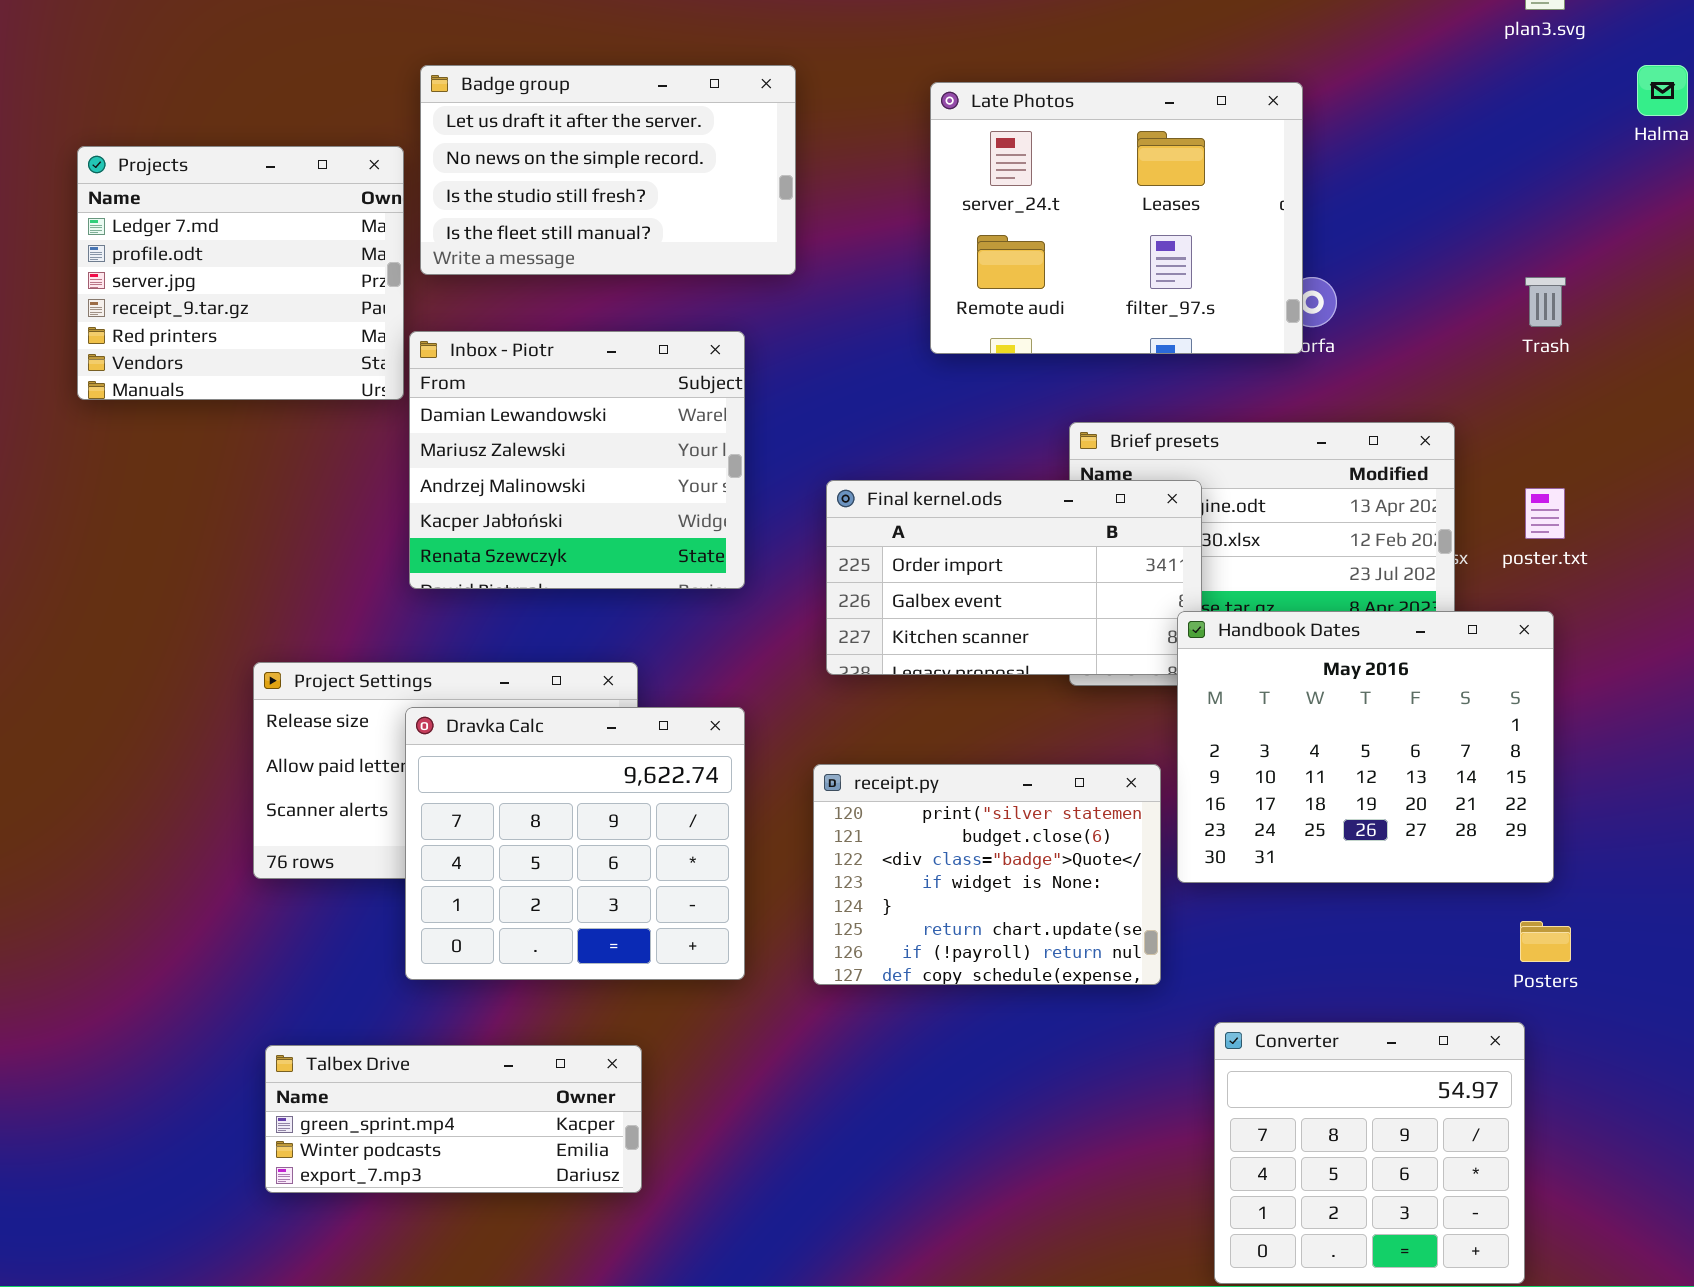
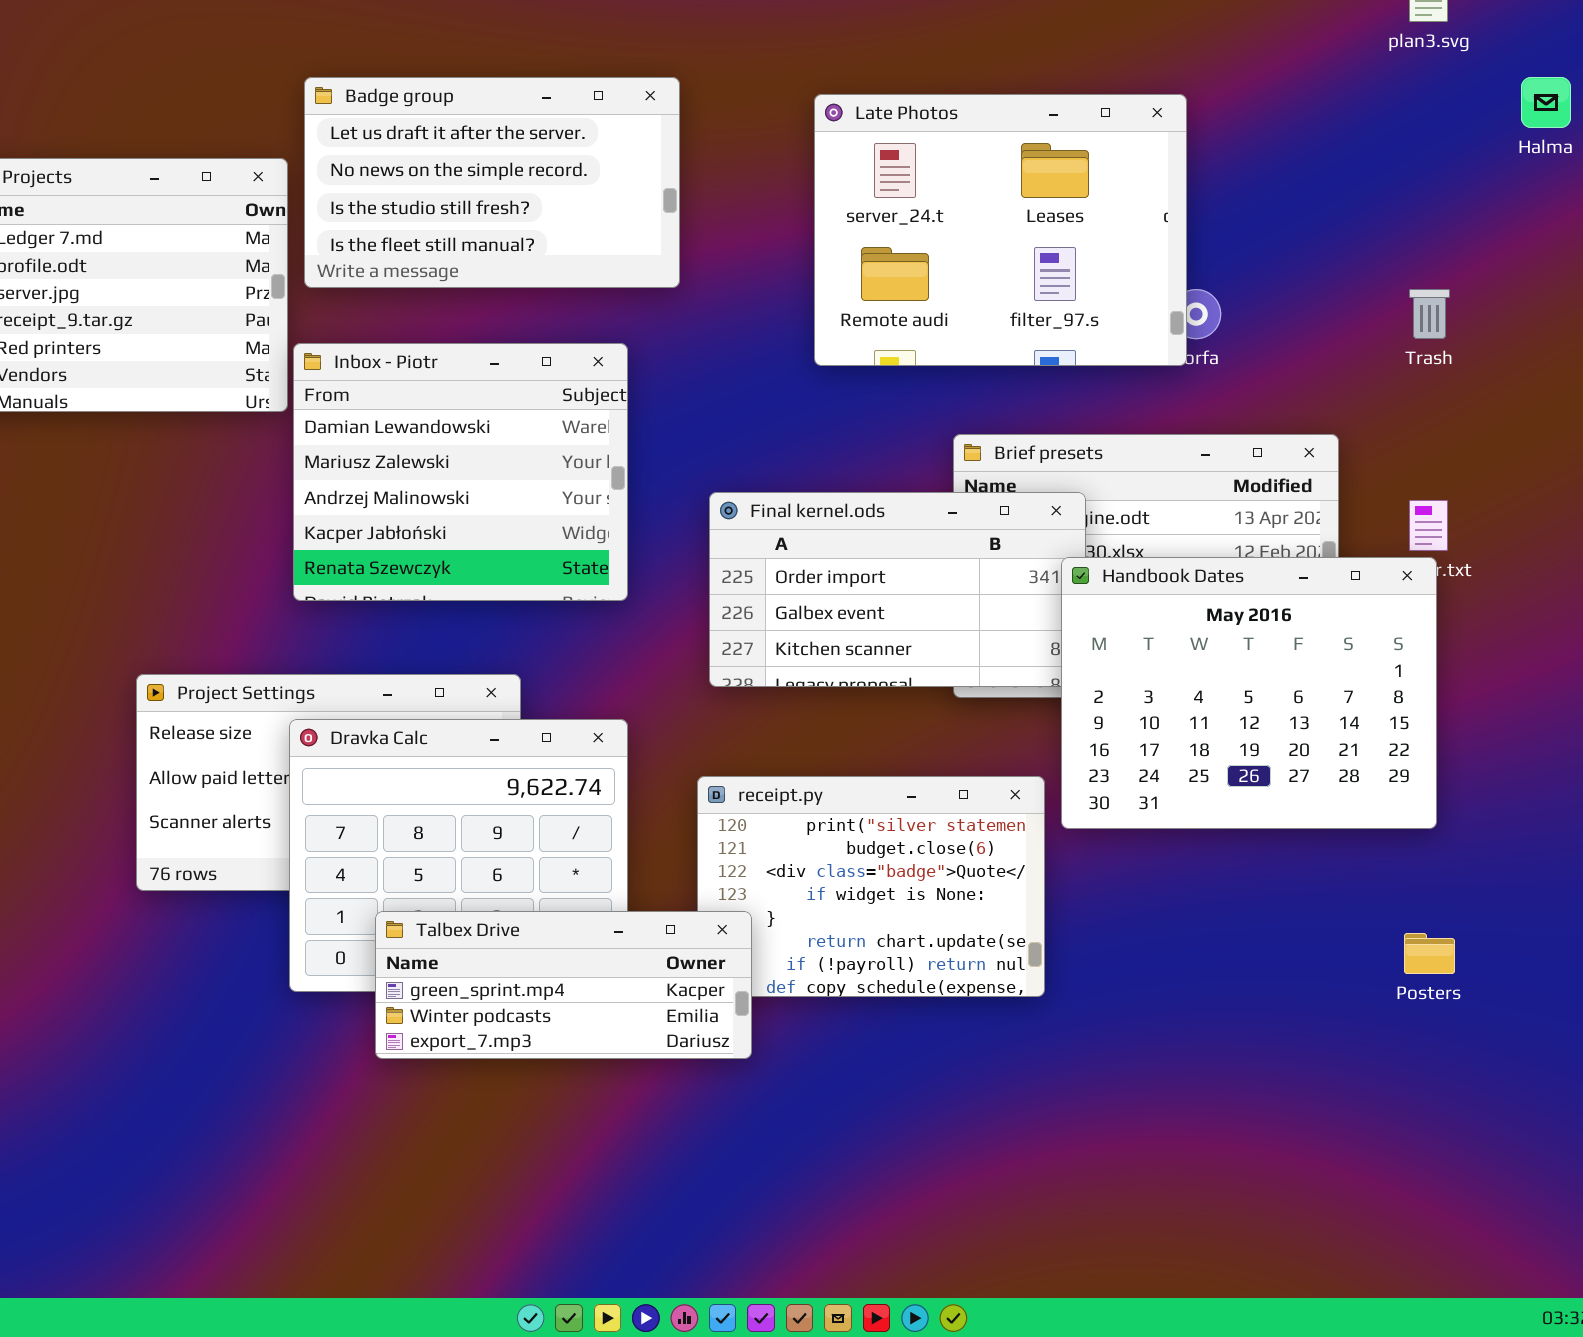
Handbook Dates: [1177,611,1554,883] -> [1061,557,1437,829], moved
Converter: [1214,1022,1525,1284] -> none, closed
Talbex Drive: [265,1045,642,1193] -> [375,911,752,1059], moved

